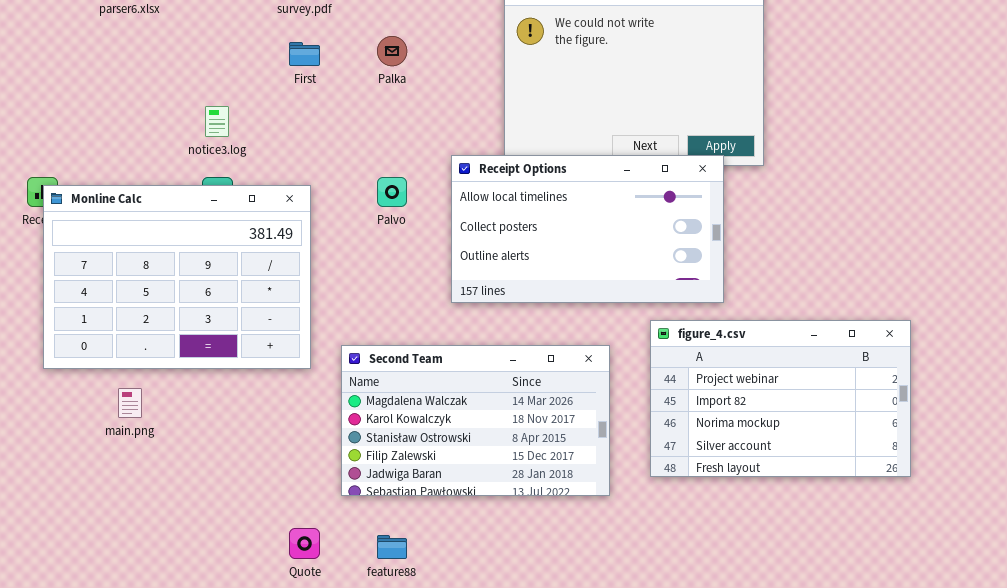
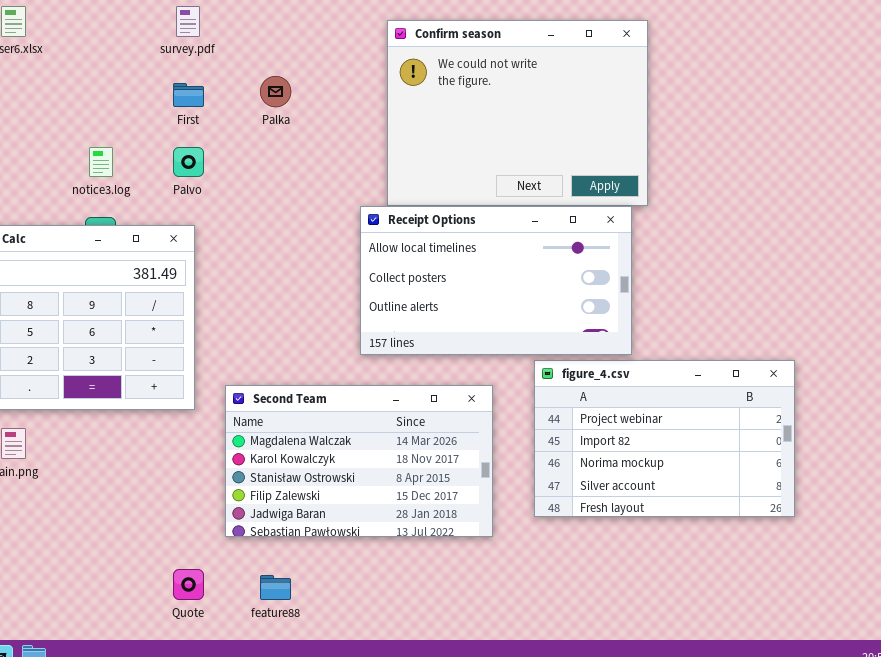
Receipt Options: [451,155,724,303] -> [360,206,632,355], moved
Palvo: [377,177,407,207] -> [173,147,204,177], moved

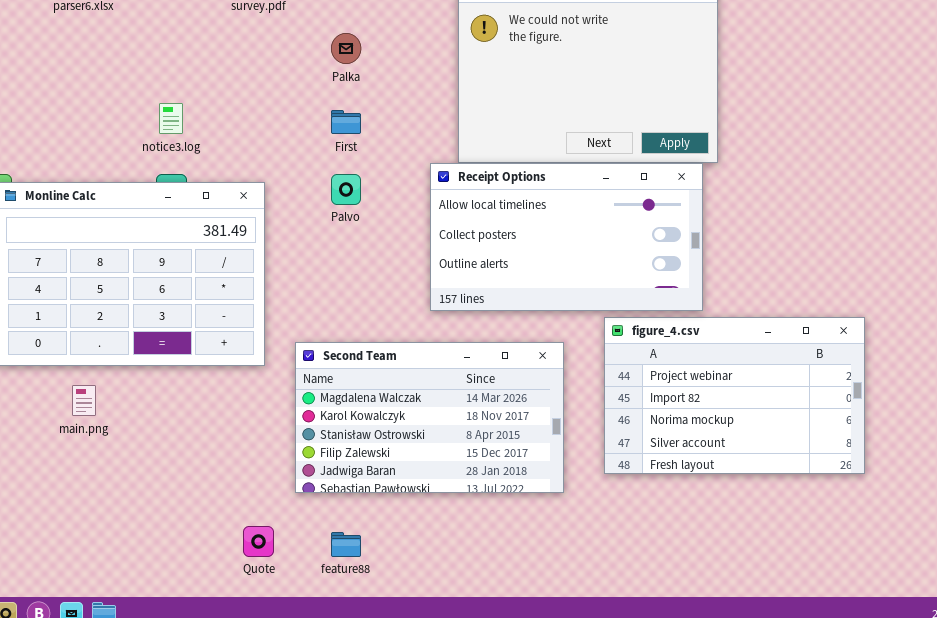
First: [173,83,204,107] -> [331,110,361,134], moved
Palvo: [173,147,204,177] -> [331,174,361,205], moved

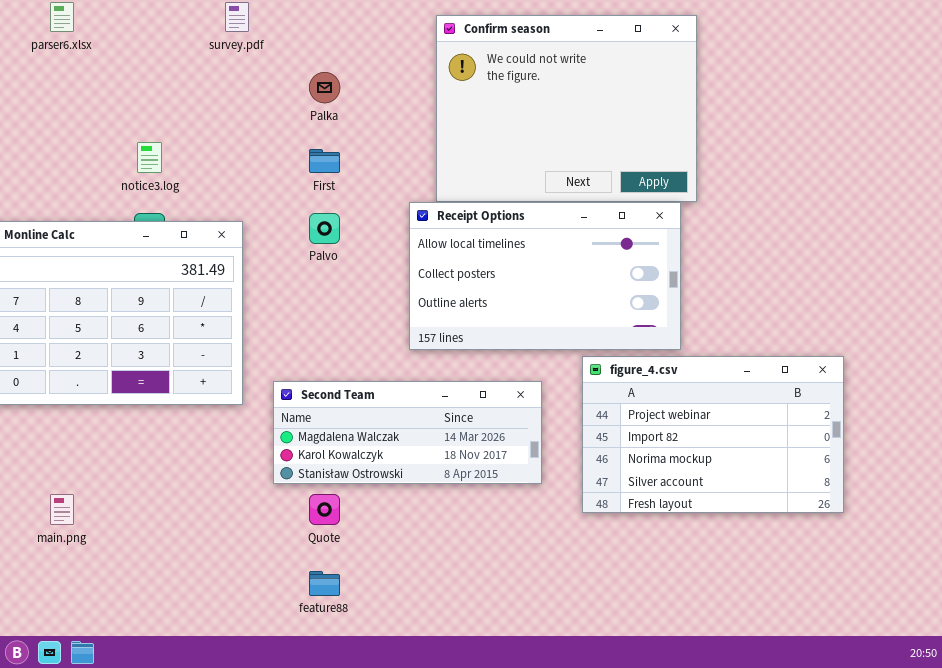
Second Team: [295,342,564,493] -> [273,381,542,484], resized
main.png: [72,385,96,416] -> [50,494,74,525], moved
Quote: [243,526,274,557] -> [309,494,340,525], moved

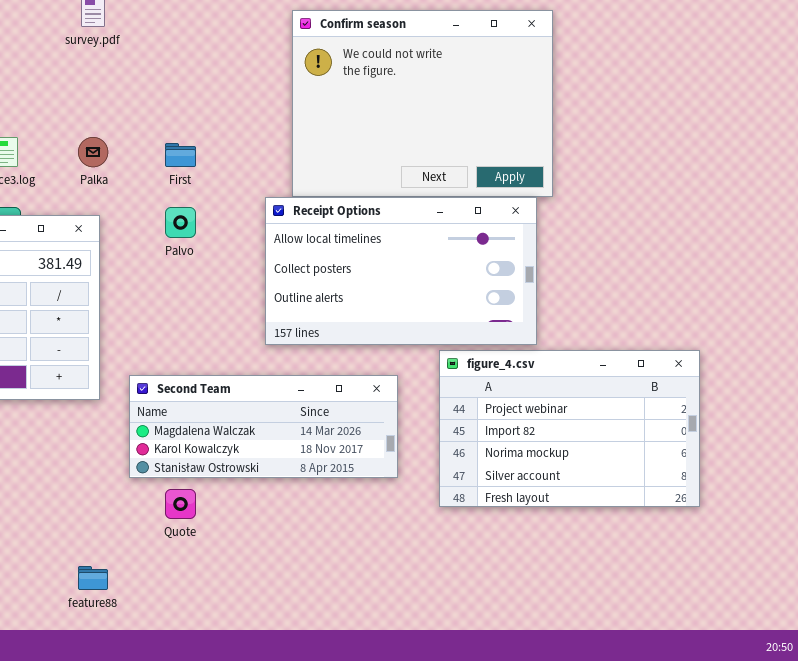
Palka: [309,72,340,103] -> [78,137,108,167], moved
feature88: [309,571,340,596] -> [78,566,108,590], moved

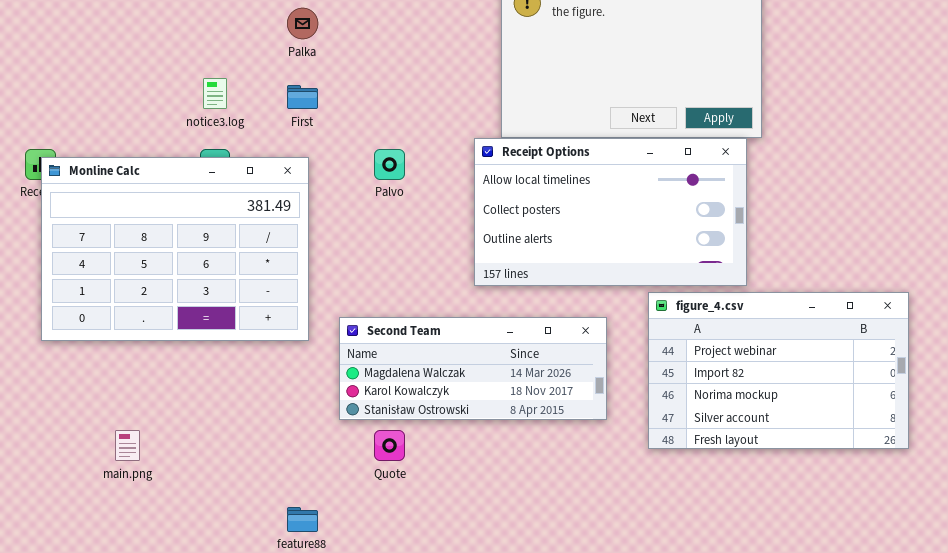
Palka: [78,137,108,167] -> [287,8,318,39], moved
First: [165,143,196,167] -> [287,85,318,109], moved

